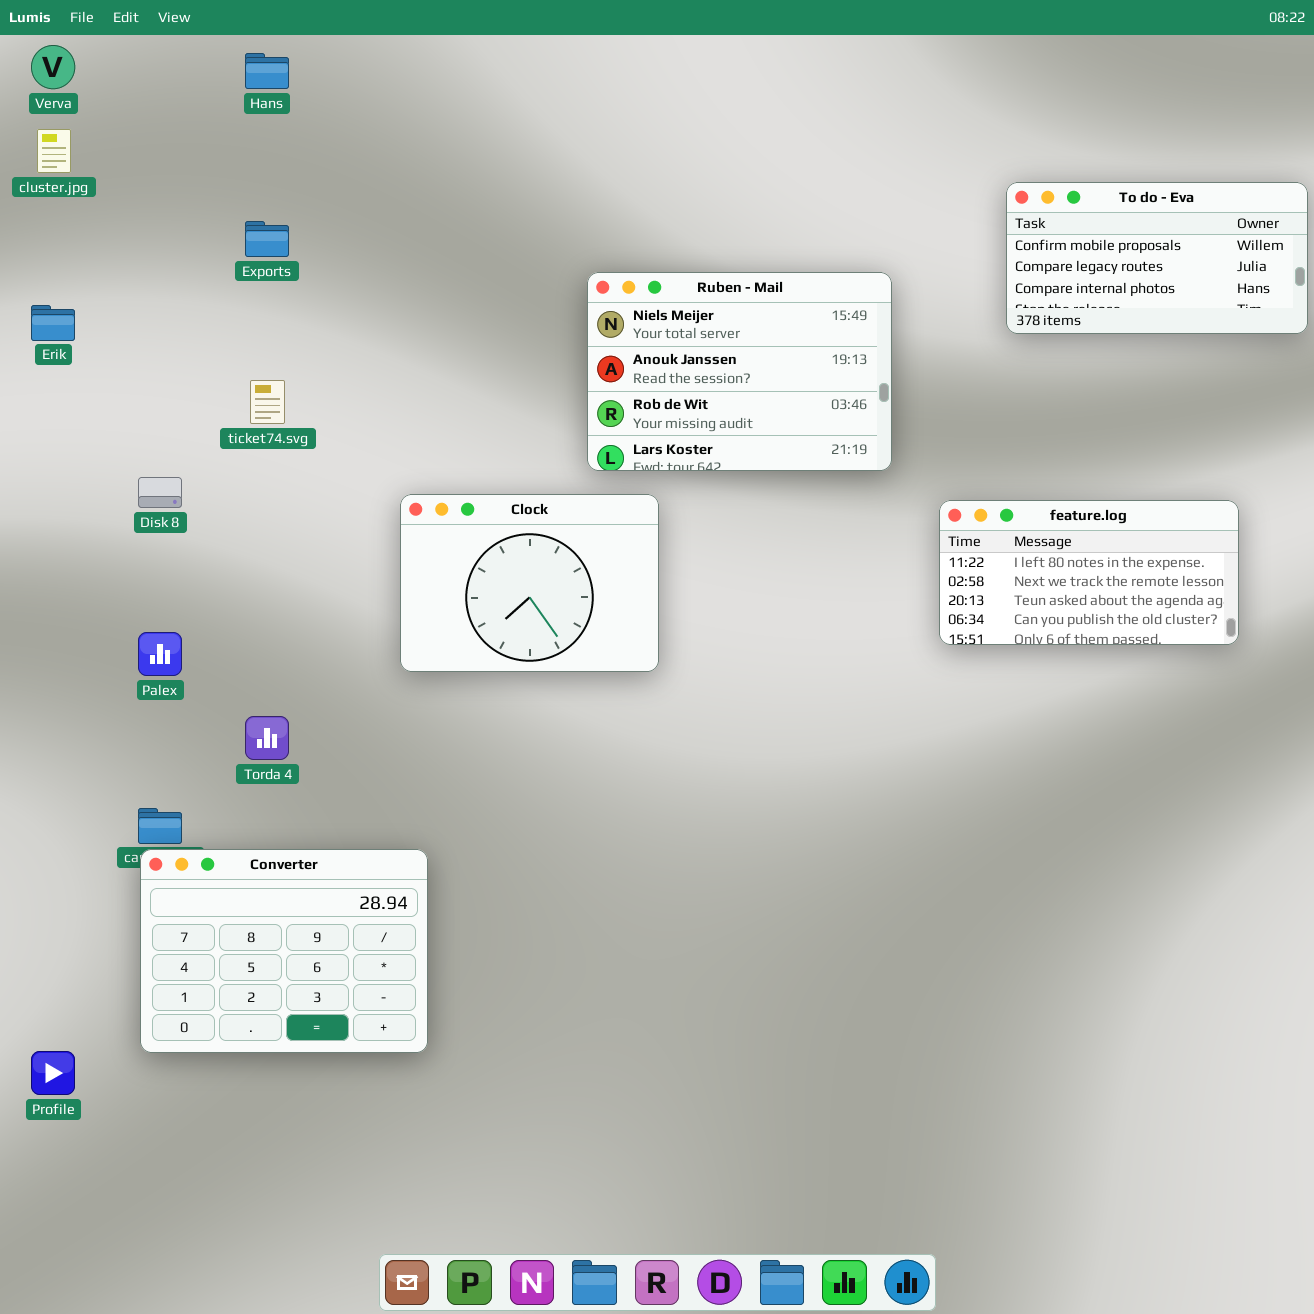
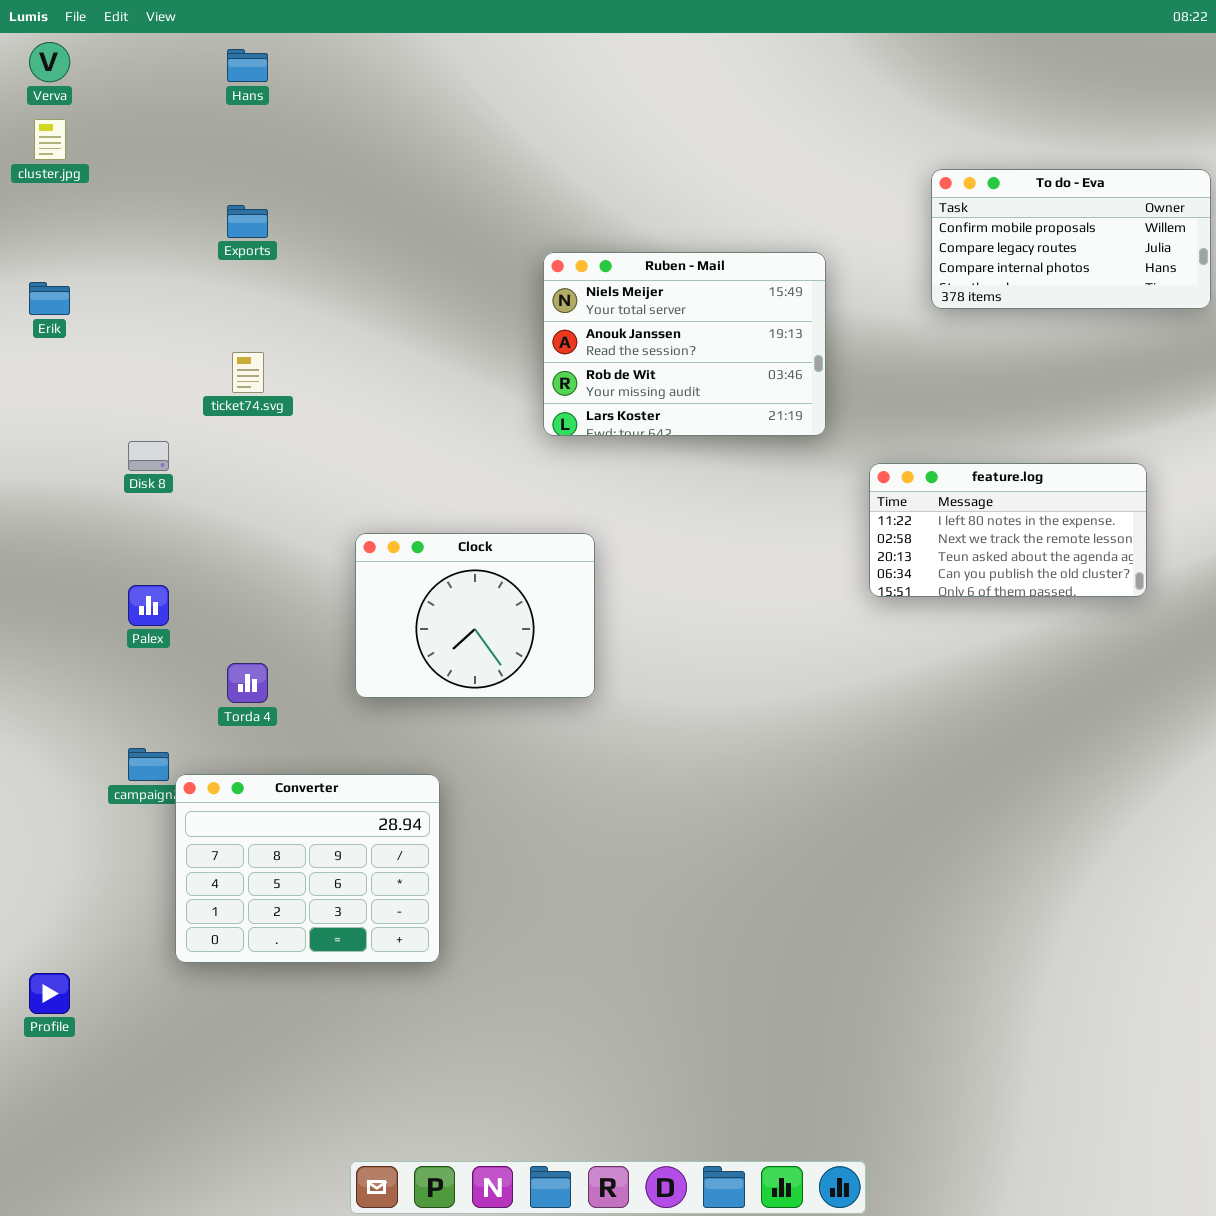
Clock: [400,494,659,672] -> [355,533,595,698], moved
Converter: [140,849,428,1053] -> [175,774,440,963], moved

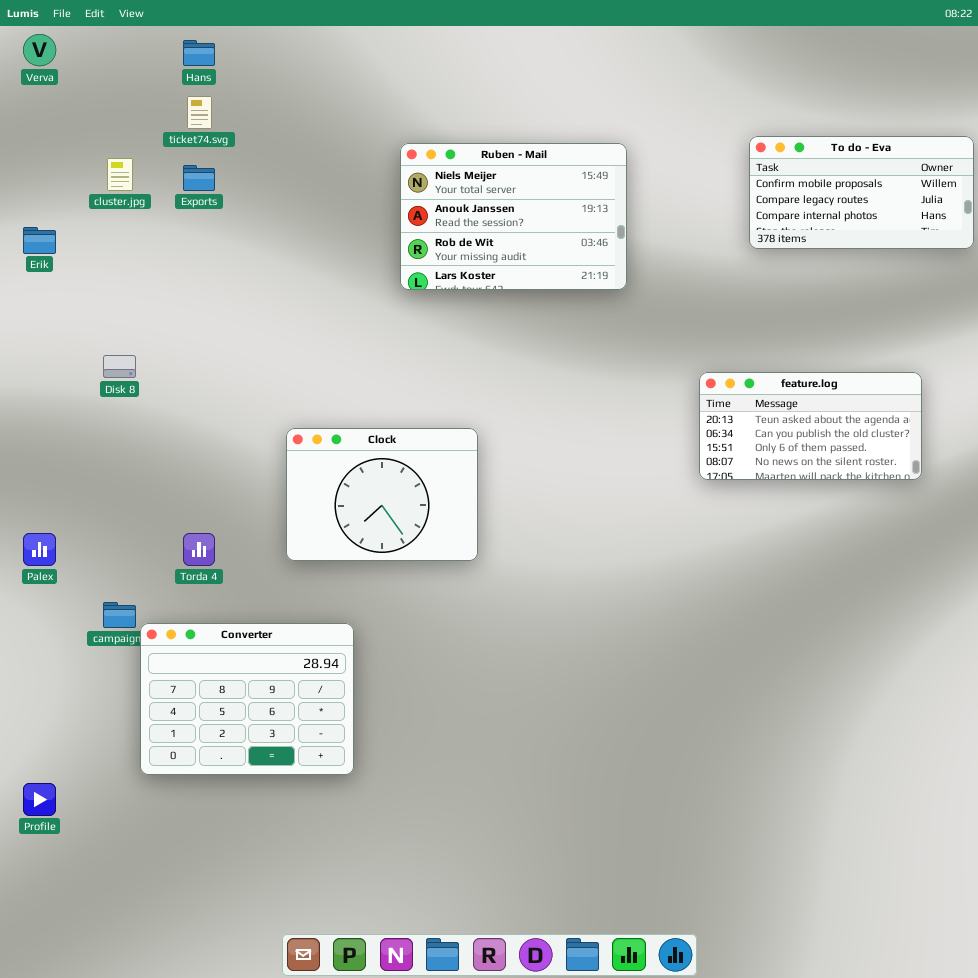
cluster.jpg: [34,119,66,160] -> [107,158,133,191], moved
Ruben - Mail: [543,252,826,436] -> [400,143,627,290], moved
ticket74.svg: [232,352,264,393] -> [187,96,212,129], moved
feature.log: [869,463,1147,597] -> [699,372,922,480], scrolled down 2 rows
Palex: [128,585,169,626] -> [23,533,56,566], moved

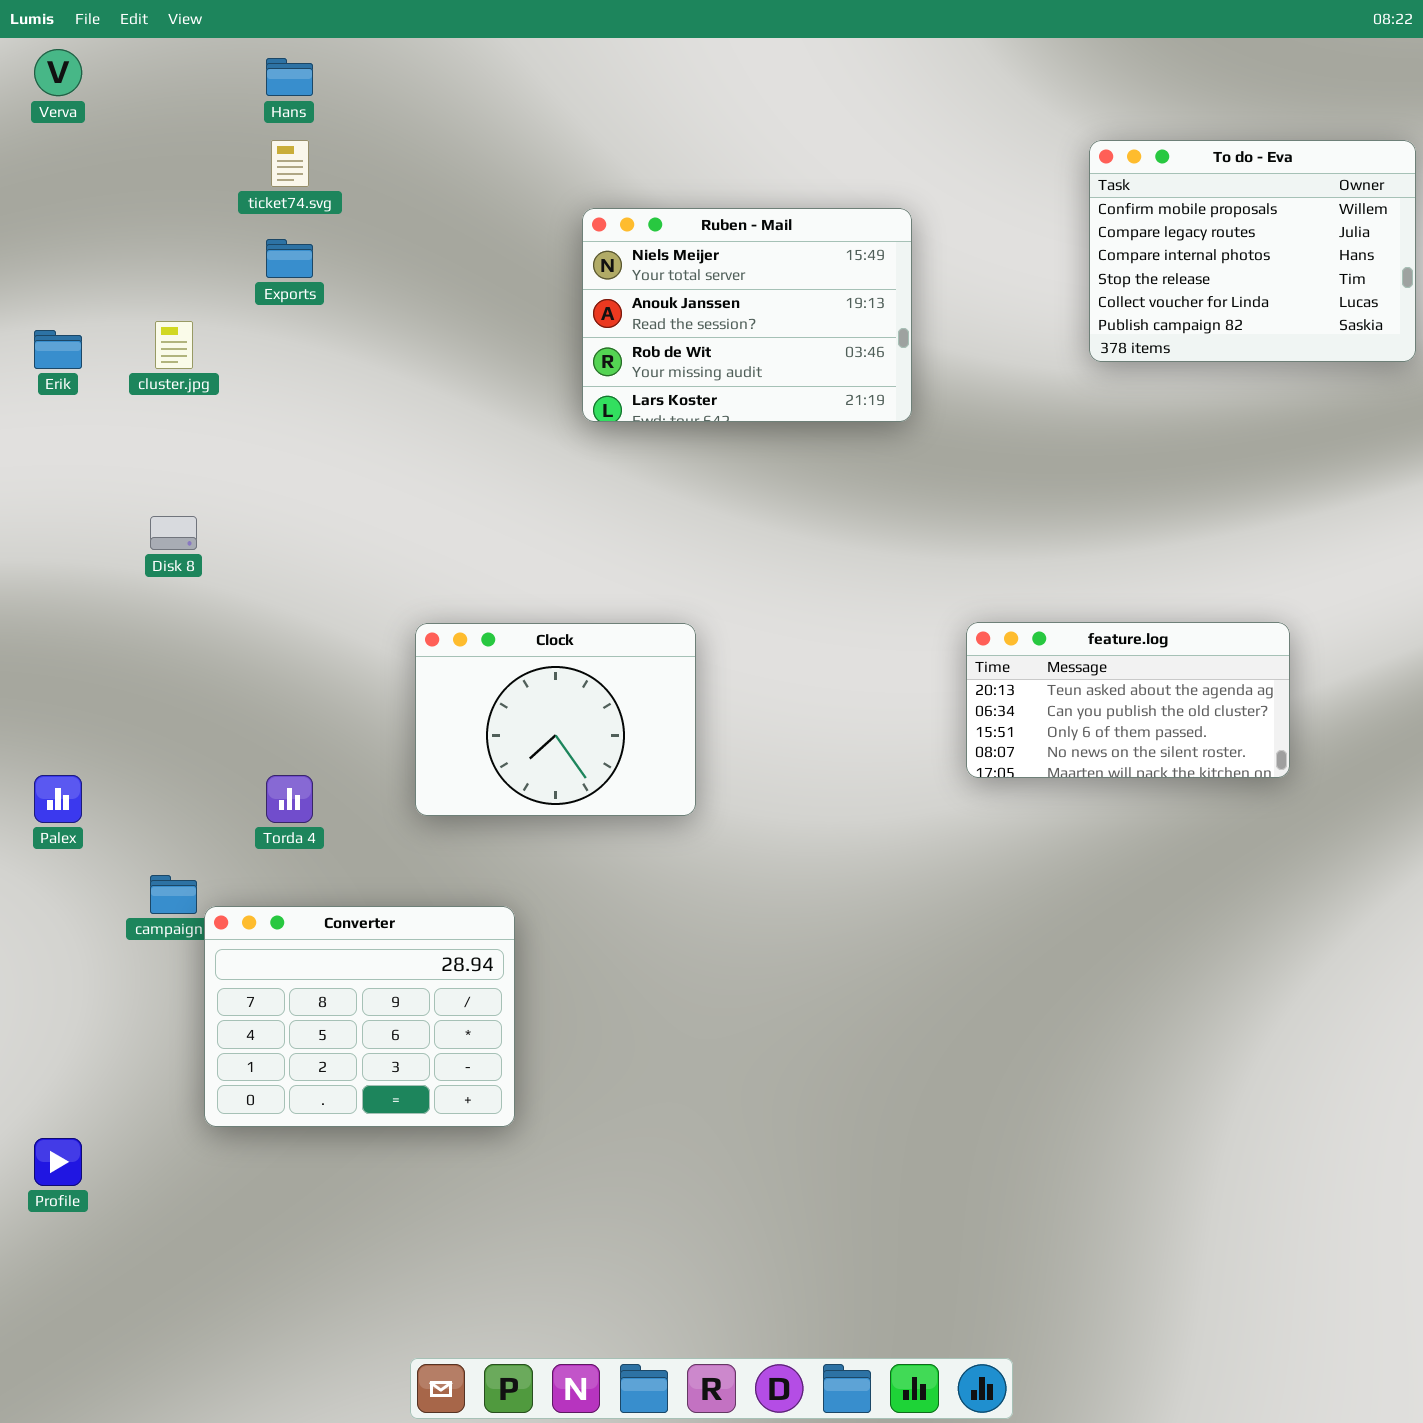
To do - Eva: [749,136,974,249] -> [1089,140,1416,362], resized
cluster.jpg: [107,158,133,191] -> [155,321,193,369], moved
feature.log: [699,372,922,480] -> [966,622,1290,778], moved

